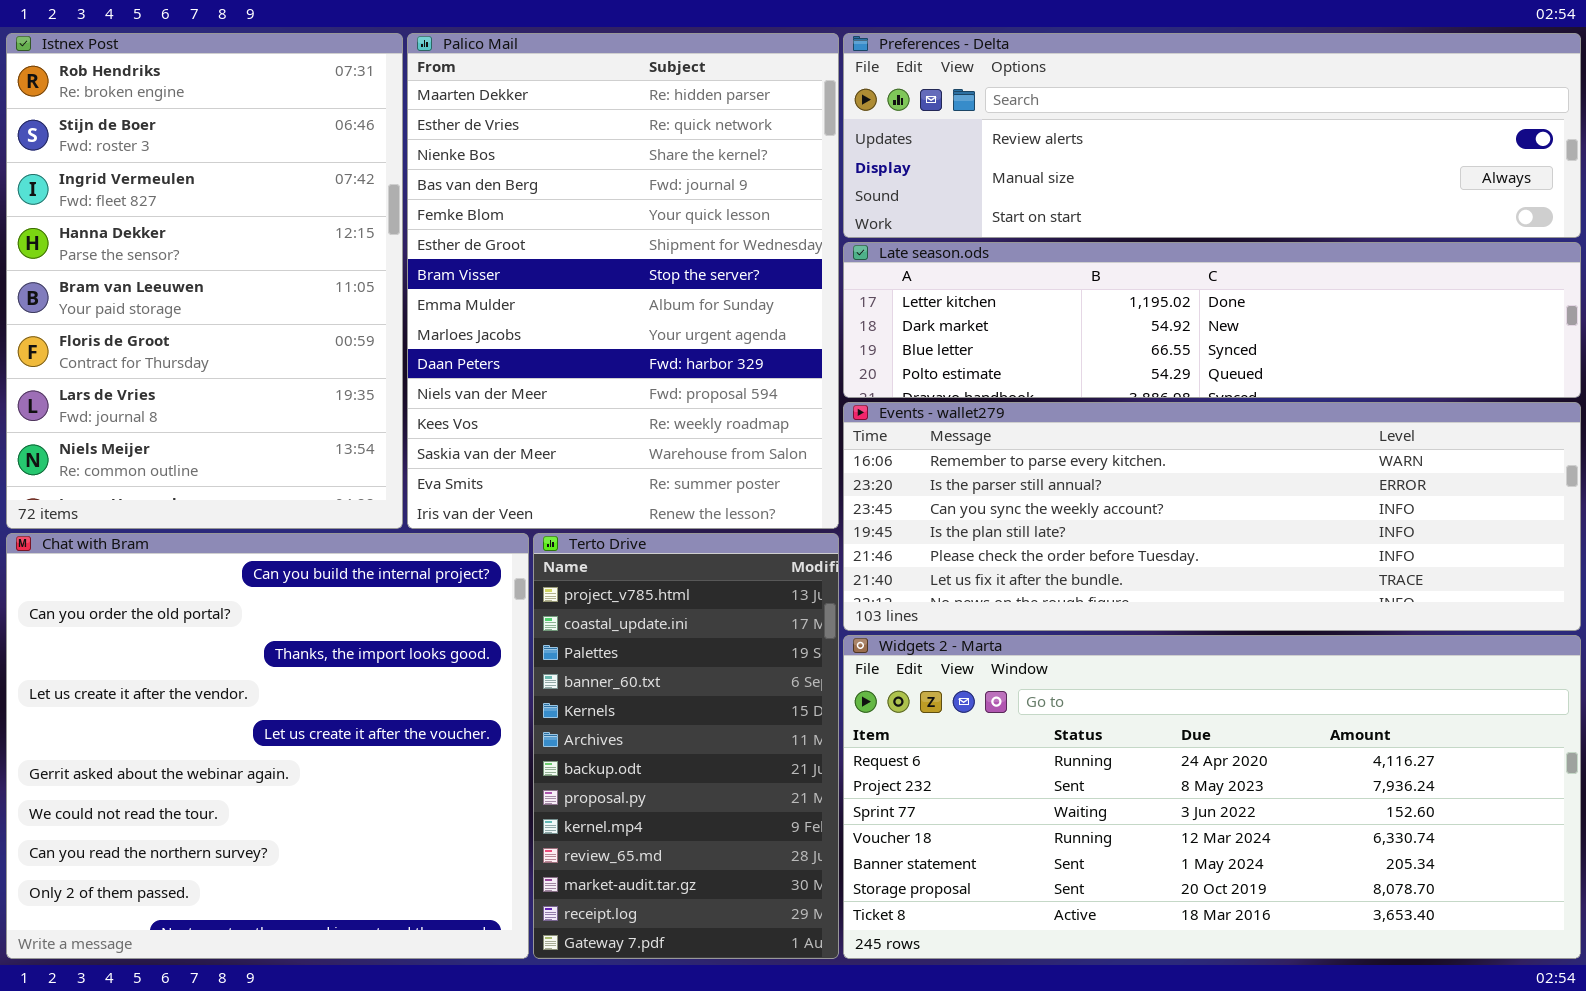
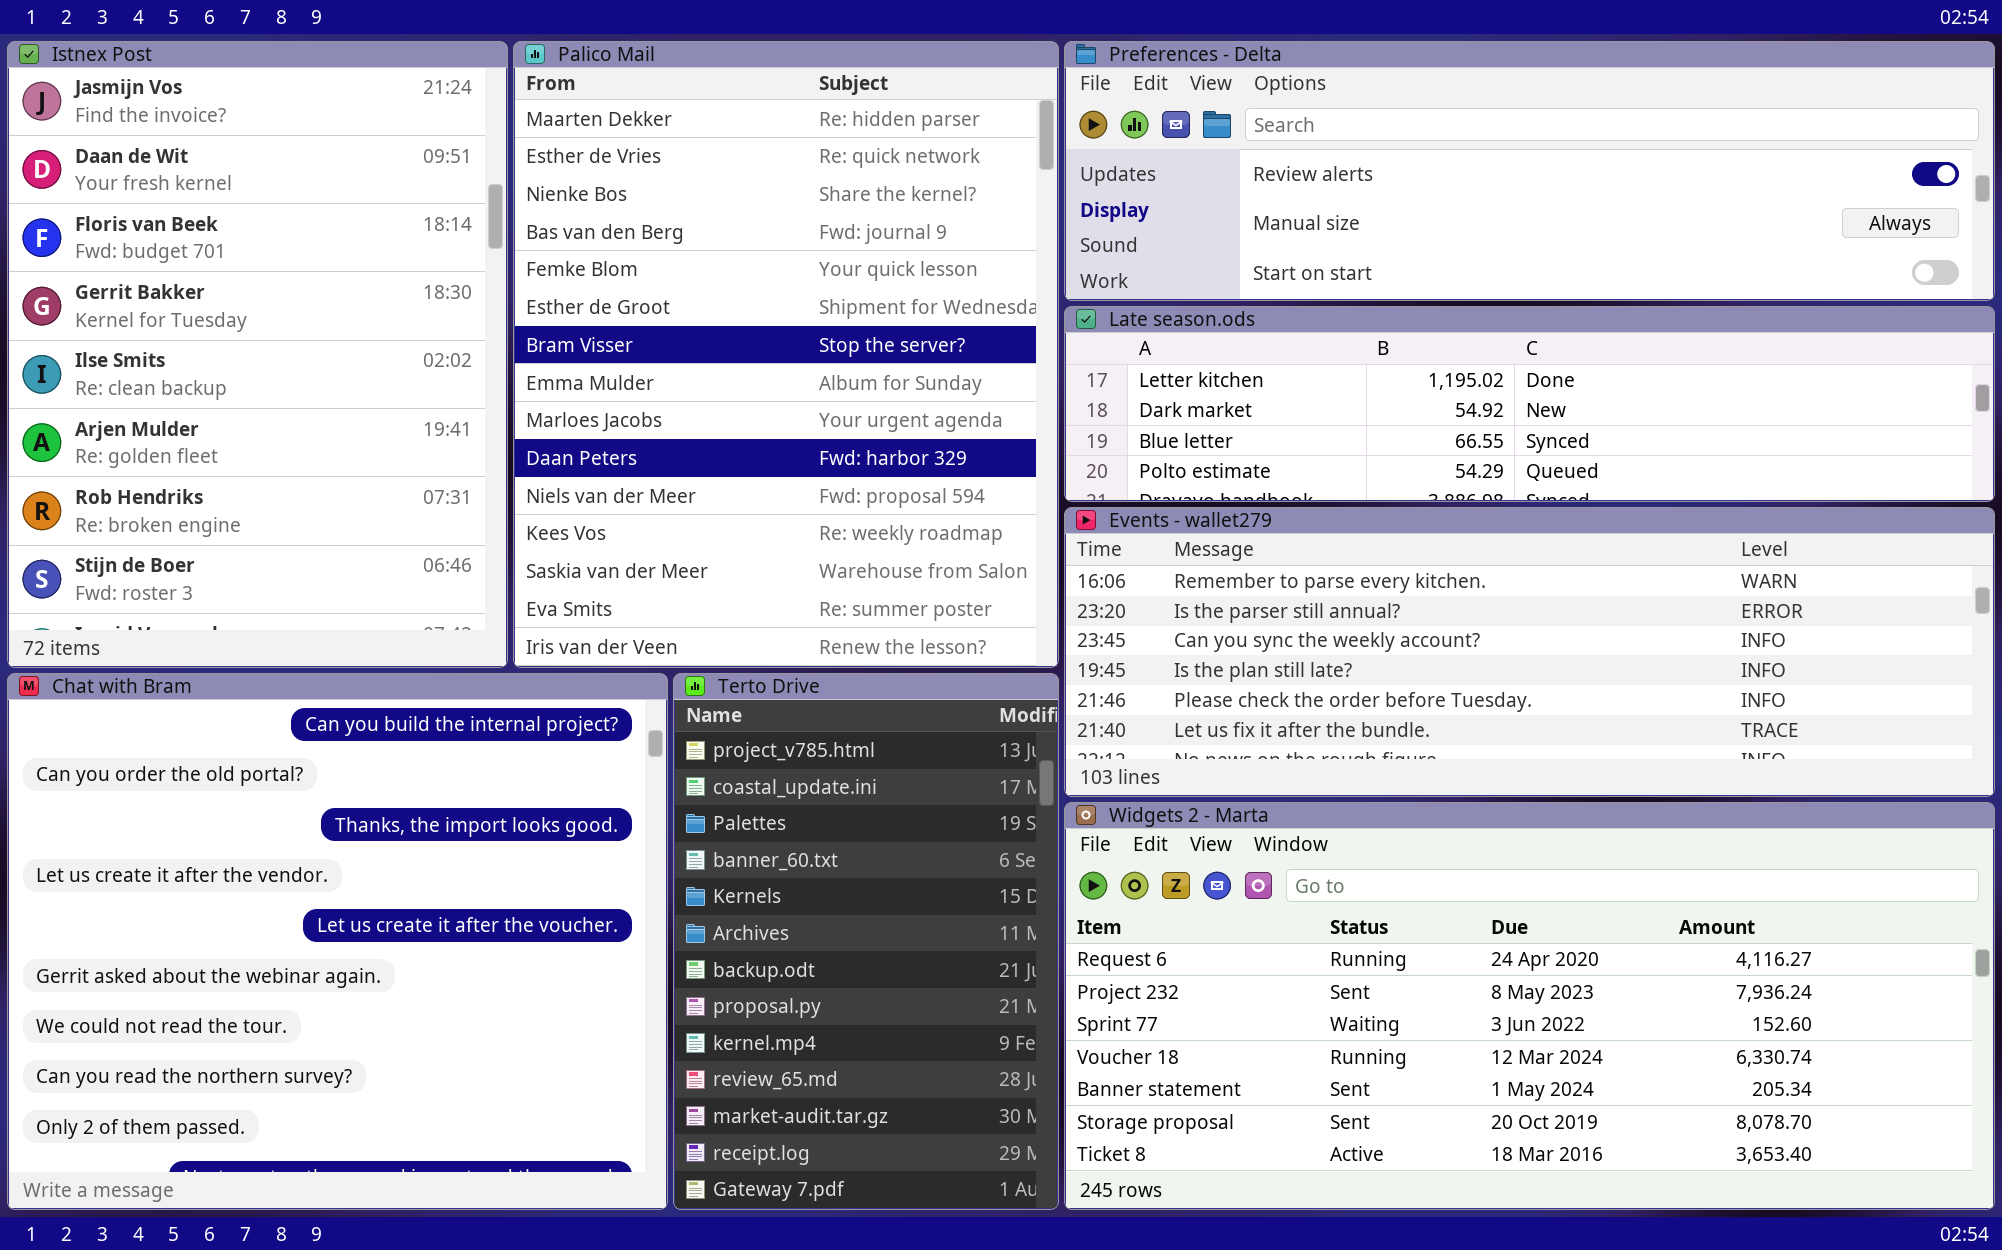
Istnex Post: [6,33,403,529] -> [7,41,508,668], scrolled up 6 rows

